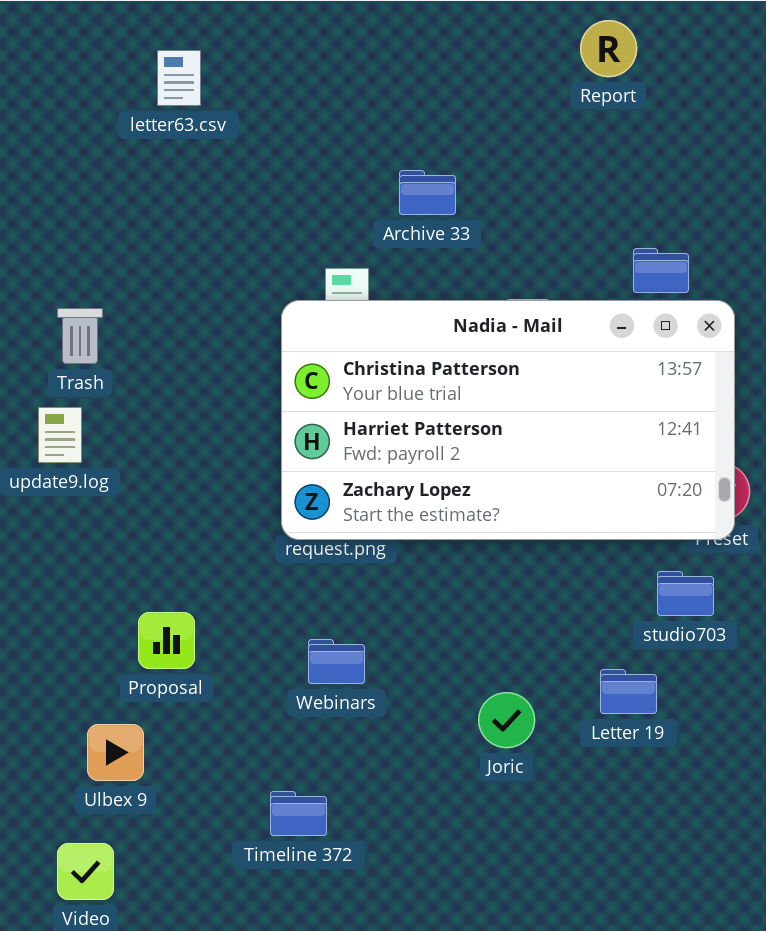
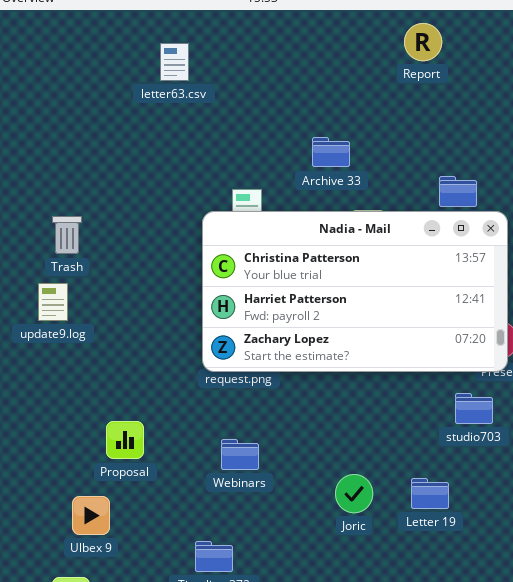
letter63.csv: [157,50,201,106] -> [160,43,189,81], moved
Archive 33: [399,170,456,215] -> [312,137,350,167], moved
Letter 19: [600,669,657,714] -> [411,478,449,509], moved

